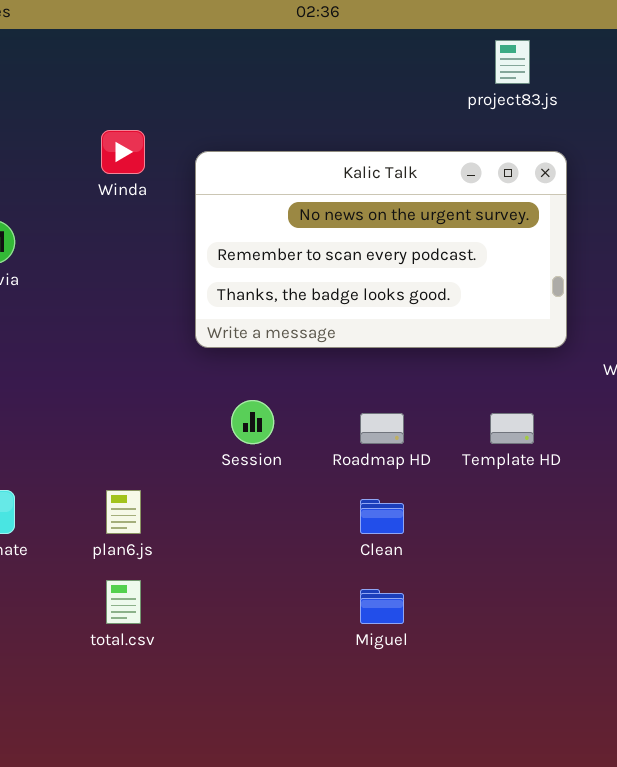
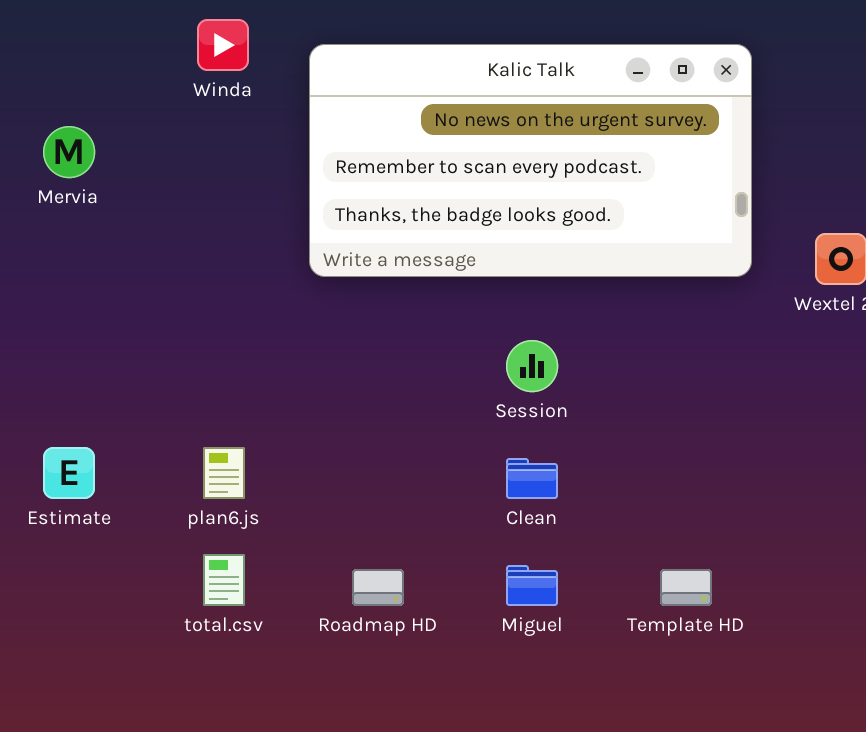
Session: [231,400,274,444] -> [506,340,558,392], moved
Roadmap HD: [360,413,404,444] -> [352,569,404,606], moved
Template HD: [490,413,534,444] -> [660,569,712,606], moved

